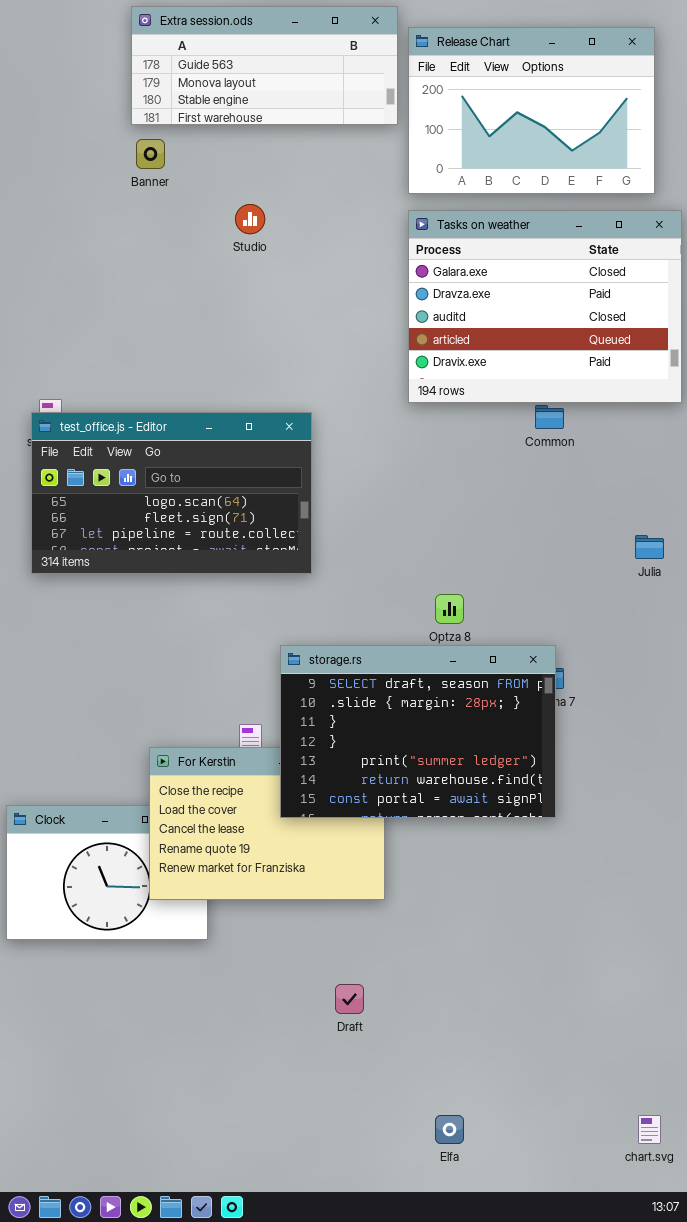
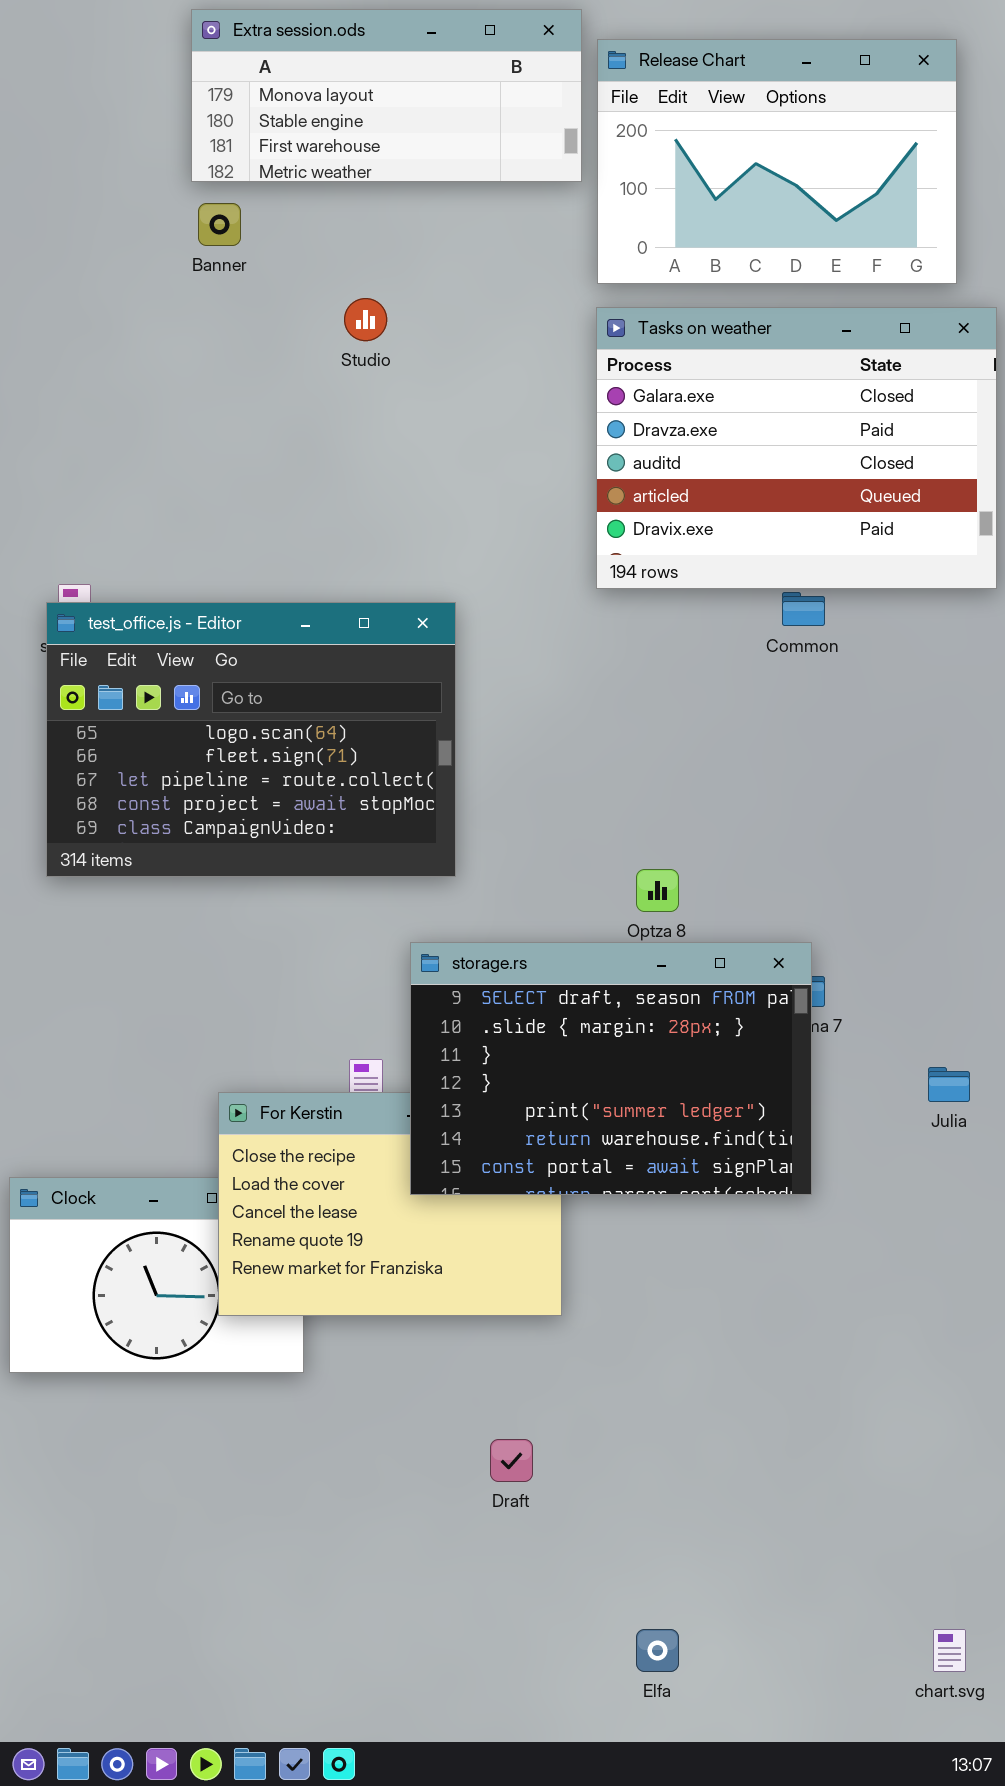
Extra session.ods: [131,6,398,125] -> [191,9,582,182], scrolled down 1 row
test_office.js - Editor: [31,412,312,574] -> [46,602,456,877], resized
Julia: [635,535,664,559] -> [928,1067,970,1102], moved

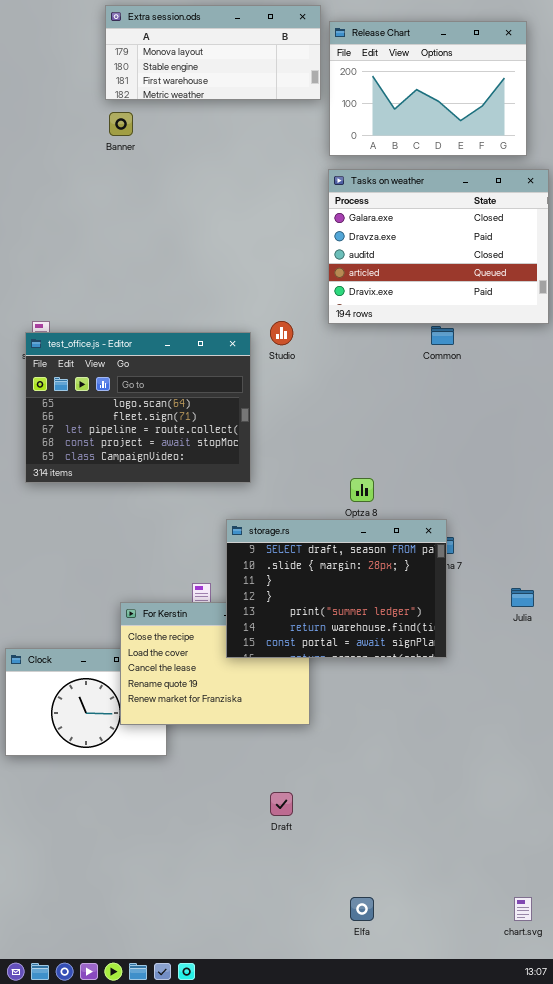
Studio: [344,298,387,341] -> [270,321,293,345], moved

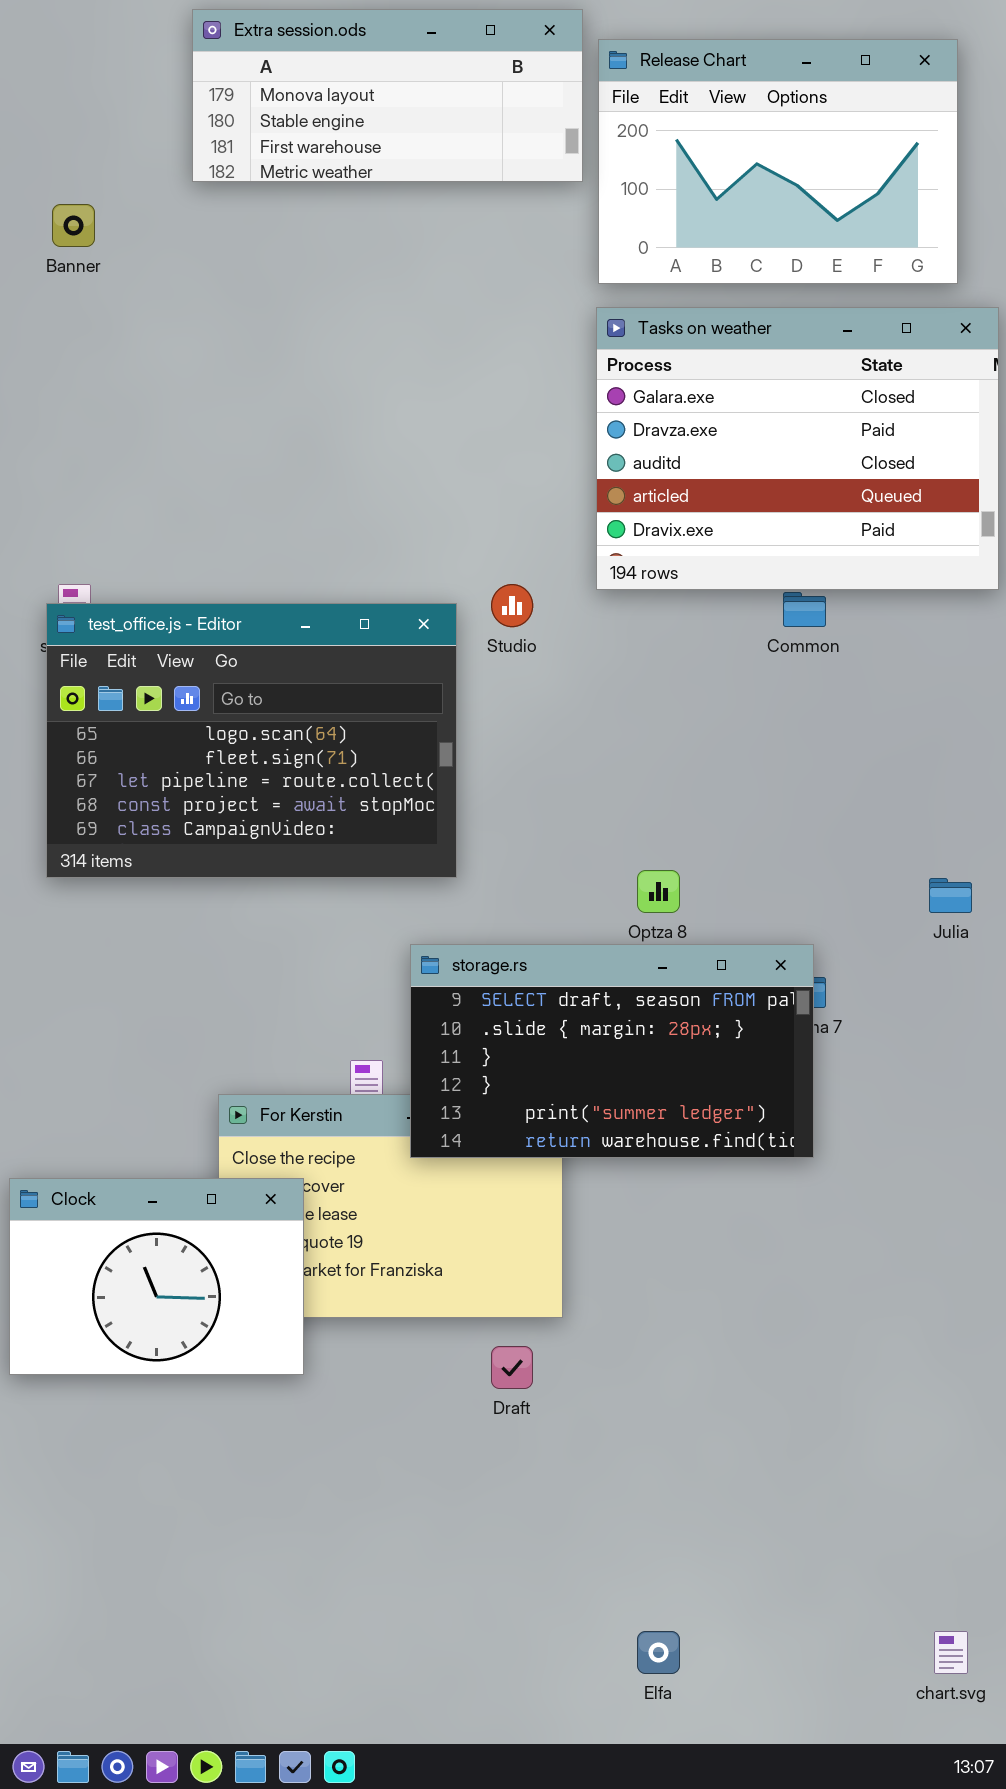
Banner: [109,112,133,136] -> [52,204,95,247], moved
storage.rs: [226,519,447,658] -> [410,944,814,1158], resized
Julia: [511,588,534,607] -> [929,878,972,913], moved
Clock: [5,648,167,756] -> [9,1178,304,1375], raised
Draft: [270,792,293,816] -> [491,1346,533,1389], moved

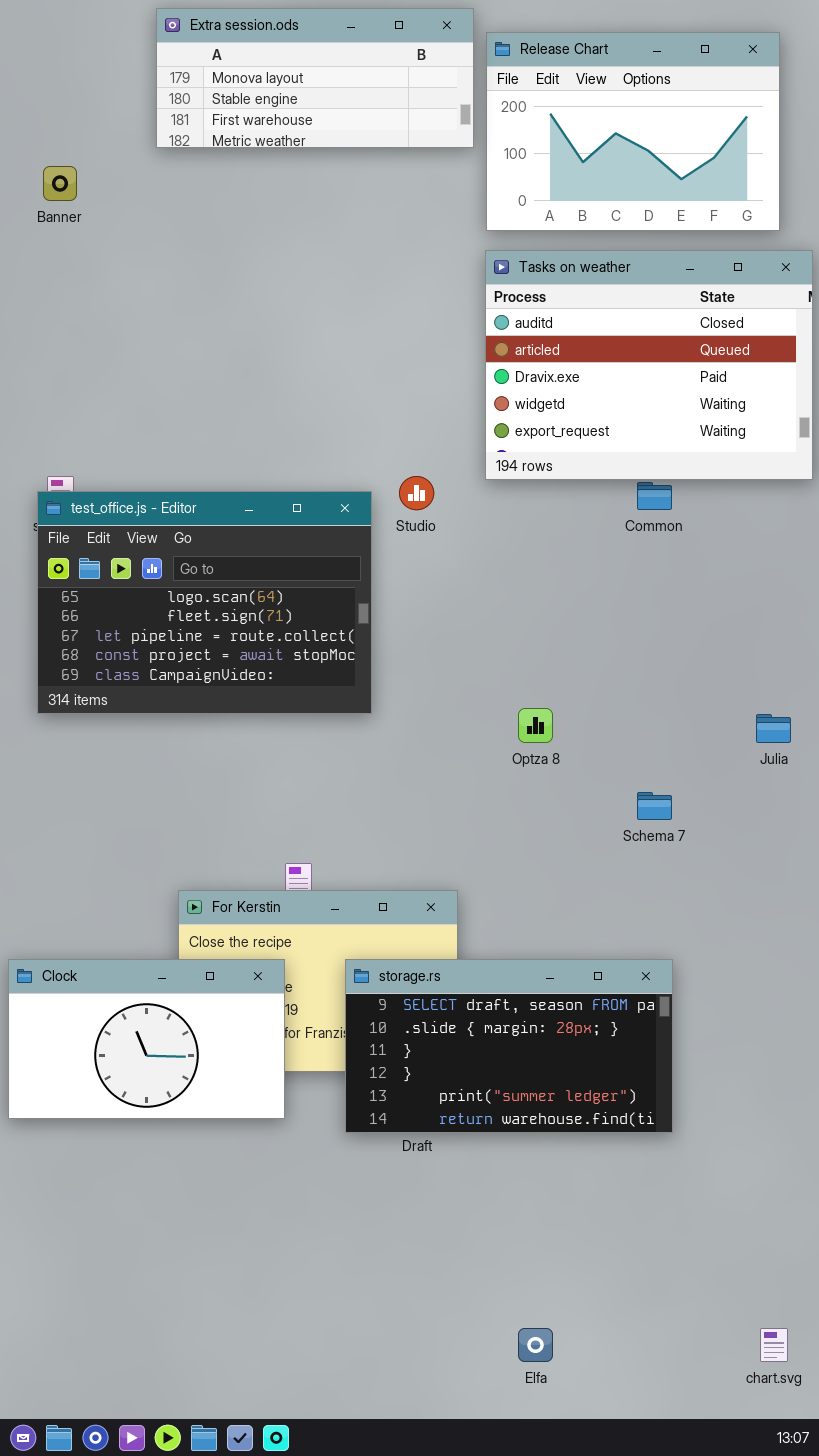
Tasks on weather: [596,307,999,590] -> [485,250,813,480], scrolled down 2 rows
storage.rs: [410,944,814,1158] -> [345,959,673,1133], moved
Clock: [9,1178,304,1375] -> [8,959,285,1119], resized

